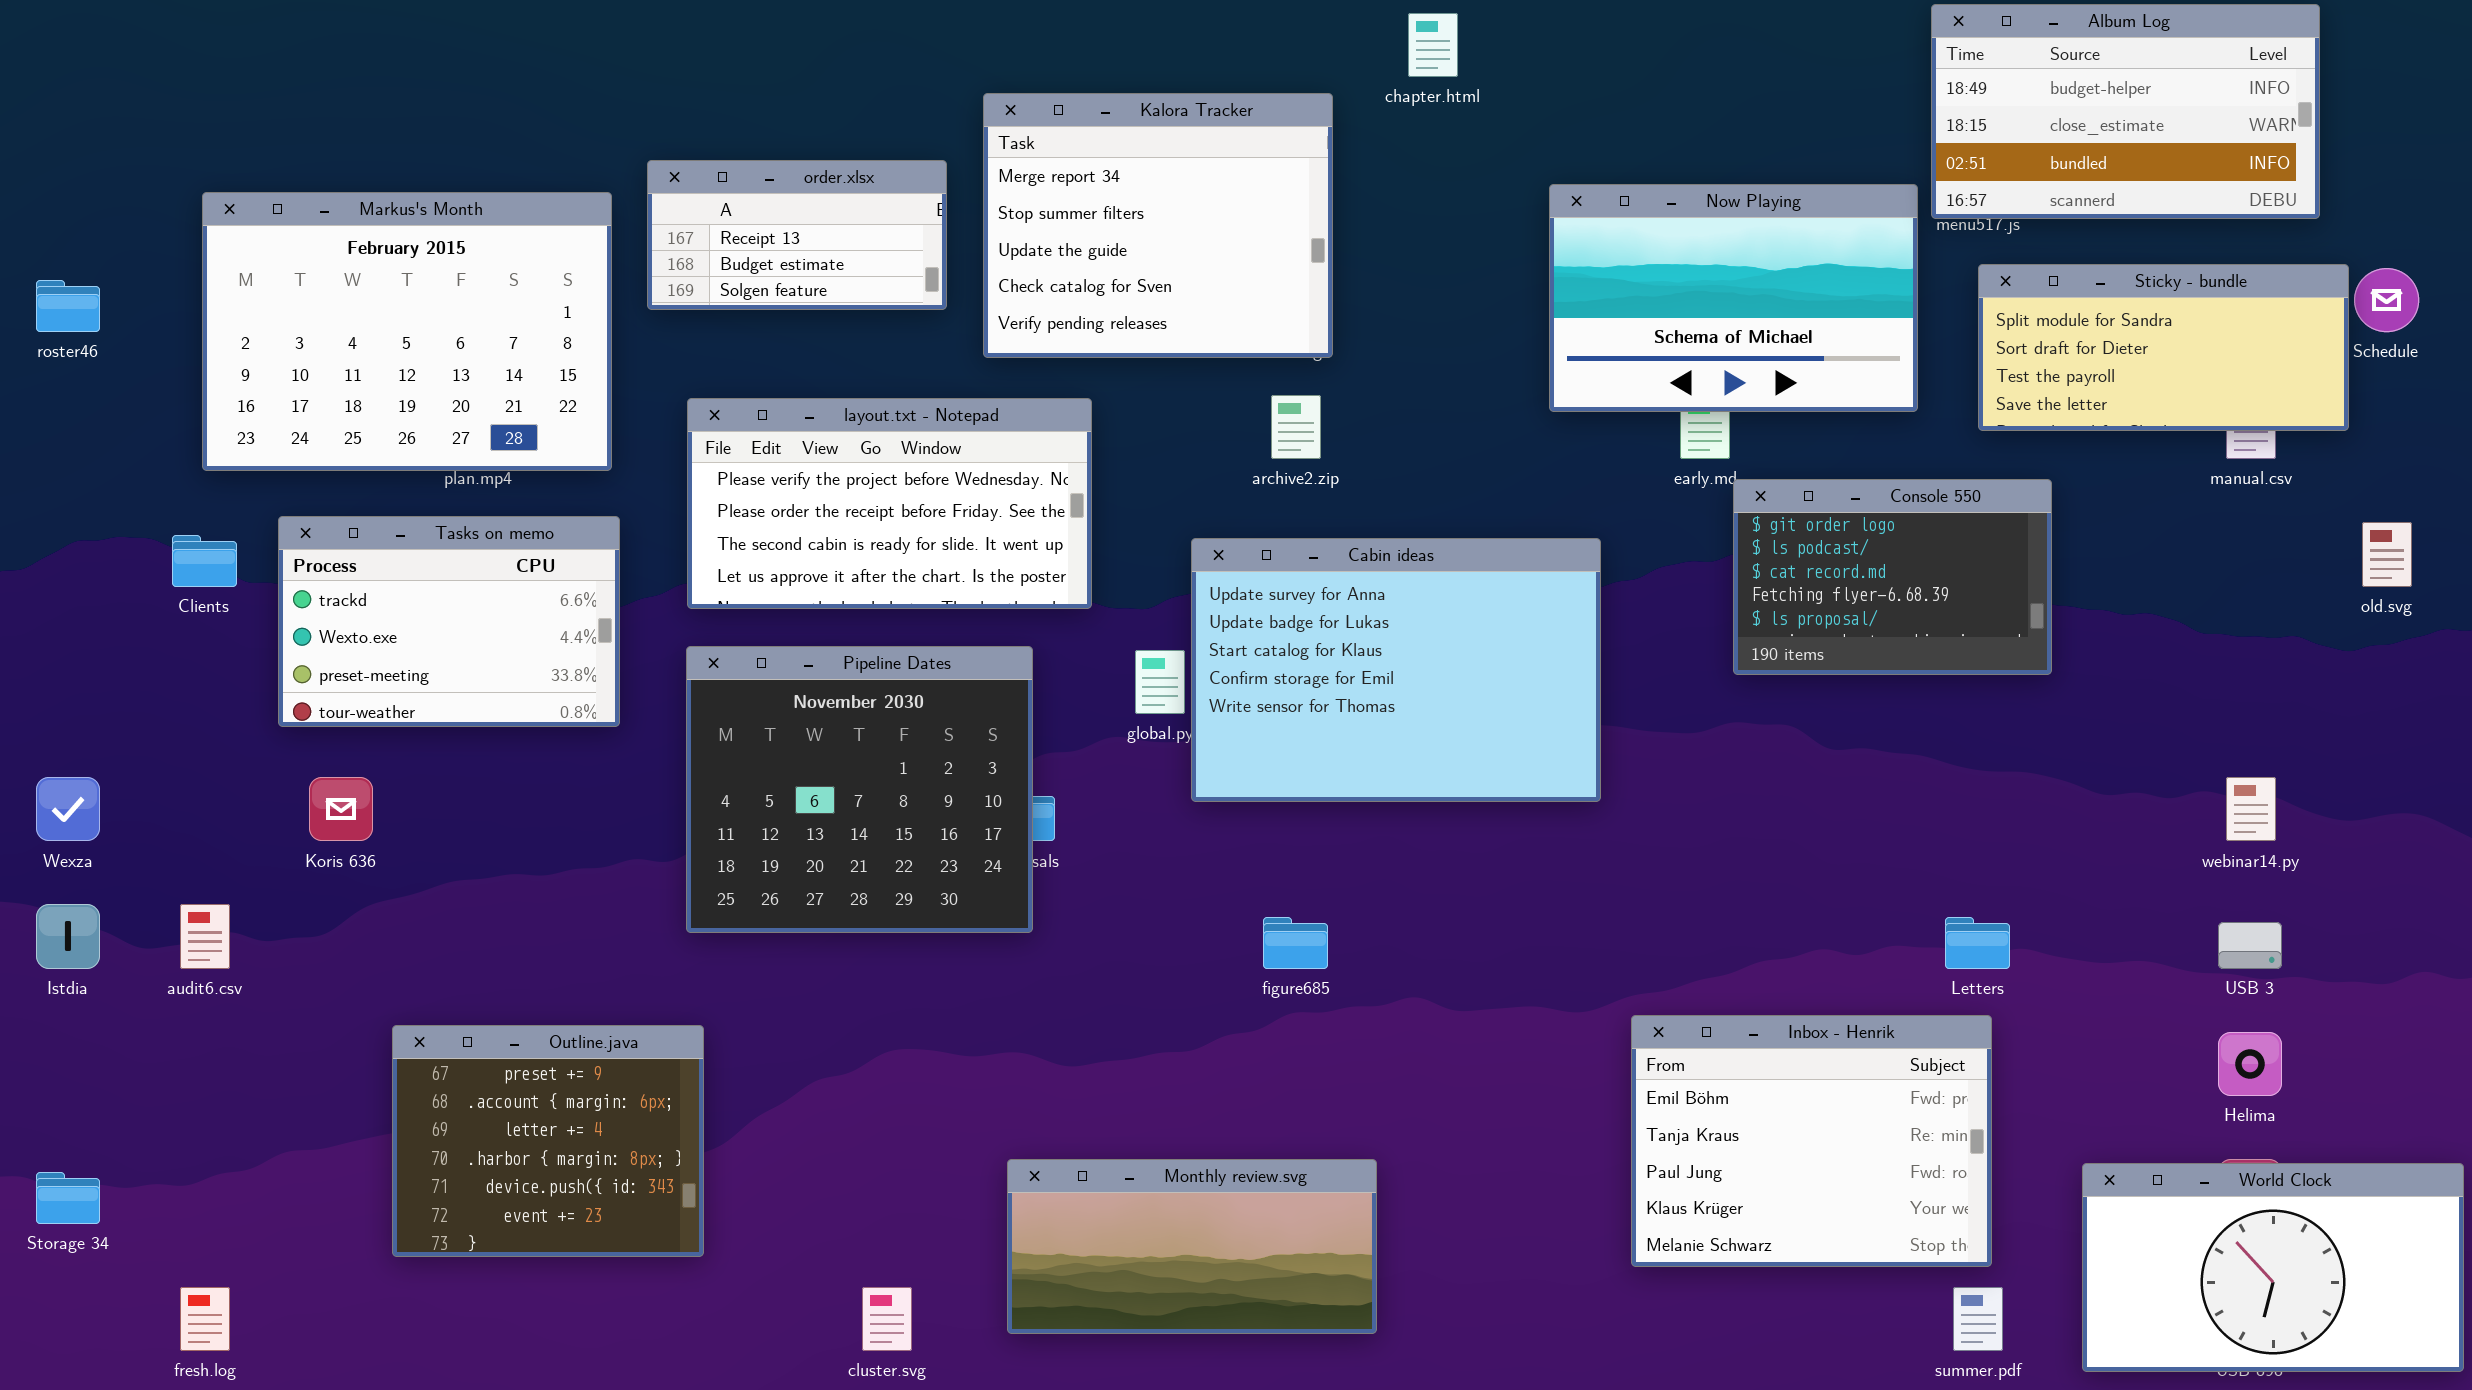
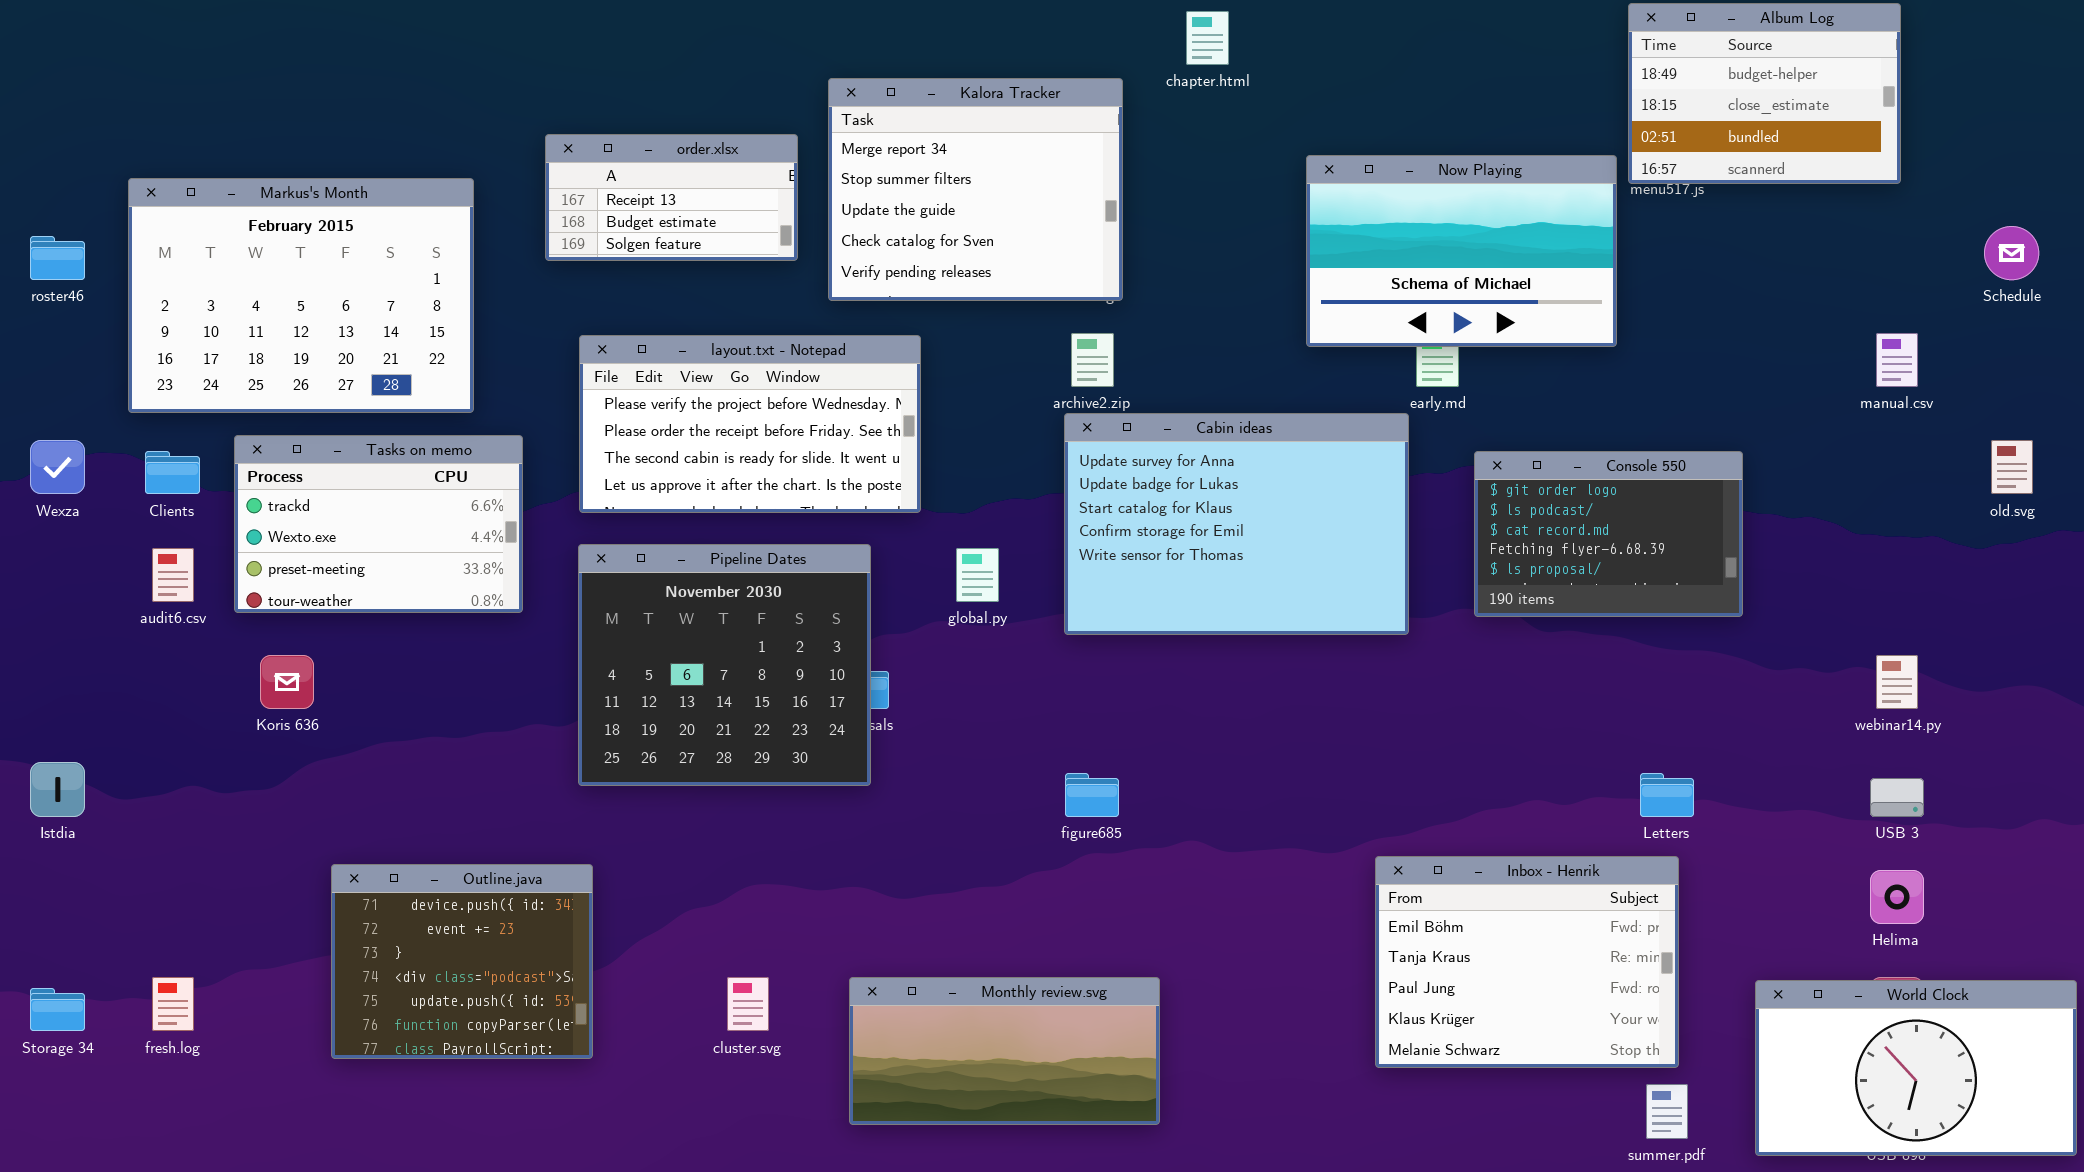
Album Log: [1931,4,2320,219] -> [1628,3,1901,184], resized
Markus's Month: [202,192,612,471] -> [128,178,474,413], moved
Sticky - bundle: [1978,264,2349,431] -> none, closed
Console 550: [1733,479,2052,675] -> [1474,451,1743,617], moved
Cabin ideas: [1191,538,1601,802] -> [1064,413,1409,635], moved
Wexza: [36,777,100,841] -> [30,440,85,494], moved
audit6.csv: [180,904,230,969] -> [152,548,194,602], moved
Outline.java: [392,1025,704,1257] -> [331,864,593,1059], scrolled down 4 rows
fresh.log: [180,1287,230,1351] -> [152,977,194,1031], moved
cluster.svg: [862,1287,912,1351] -> [727,977,769,1031], moved

